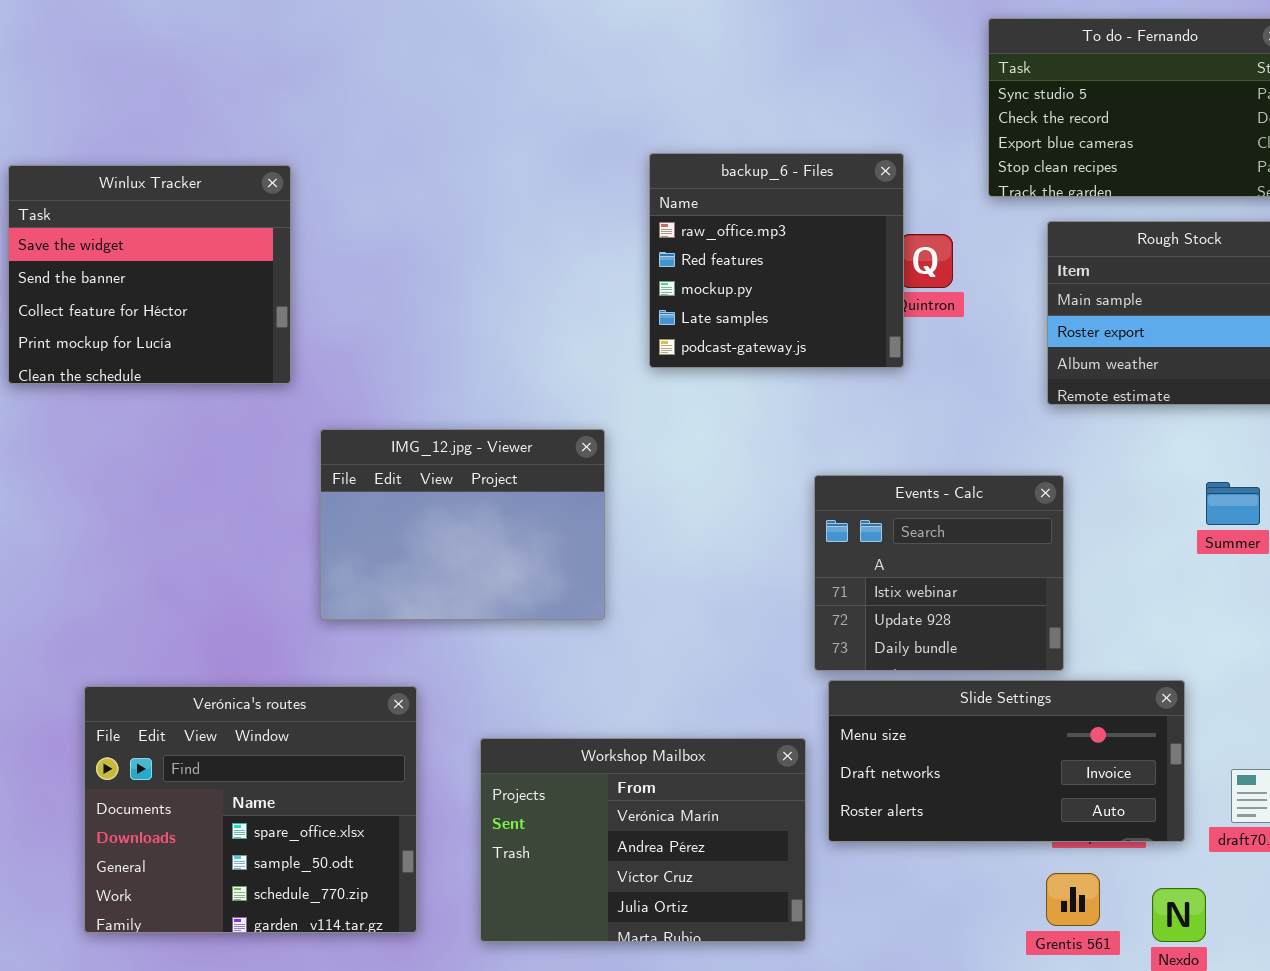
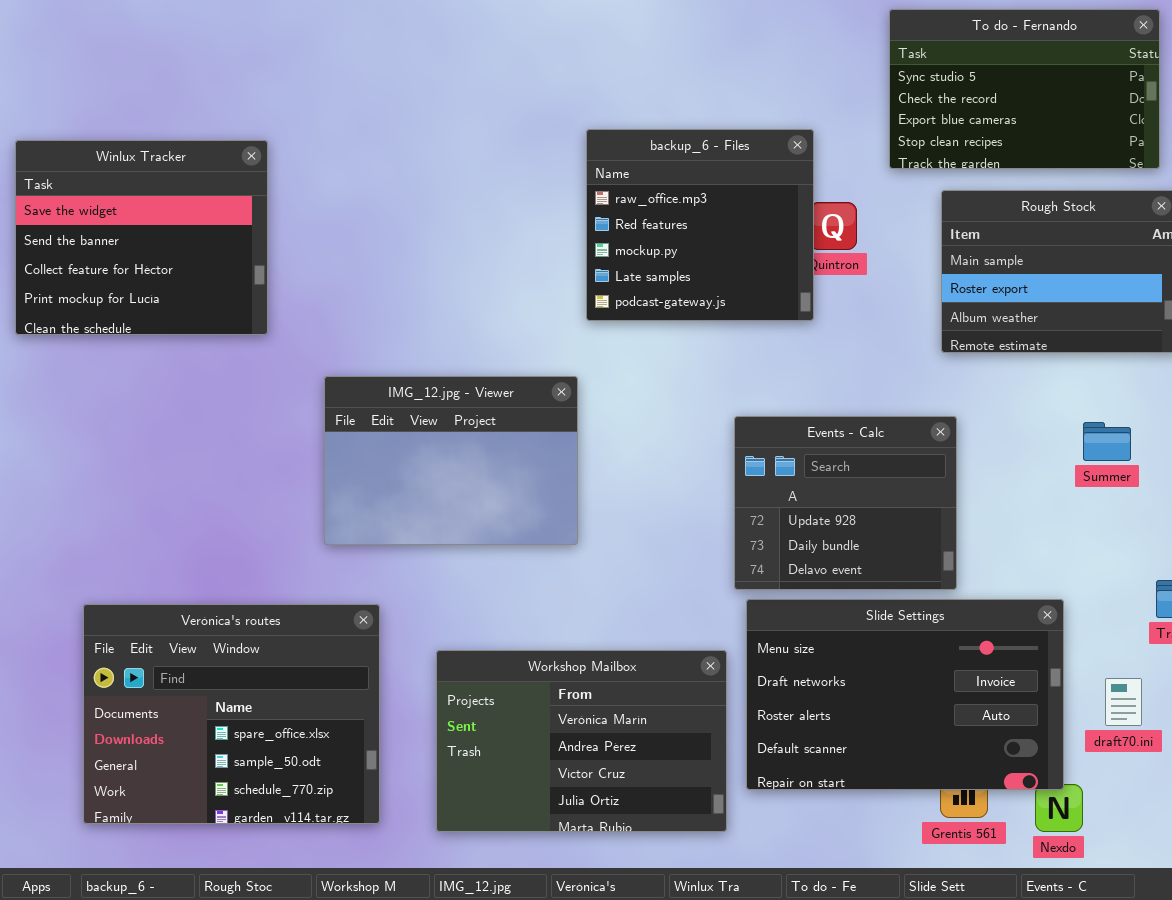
IMG_12.jpg - Viewer: [320,429,605,620] -> [324,376,578,545], moved
Events - Calc: [814,475,1064,671] -> [734,416,957,590], scrolled down 1 row
Slide Settings: [828,680,1185,842] -> [746,599,1064,790], resized

